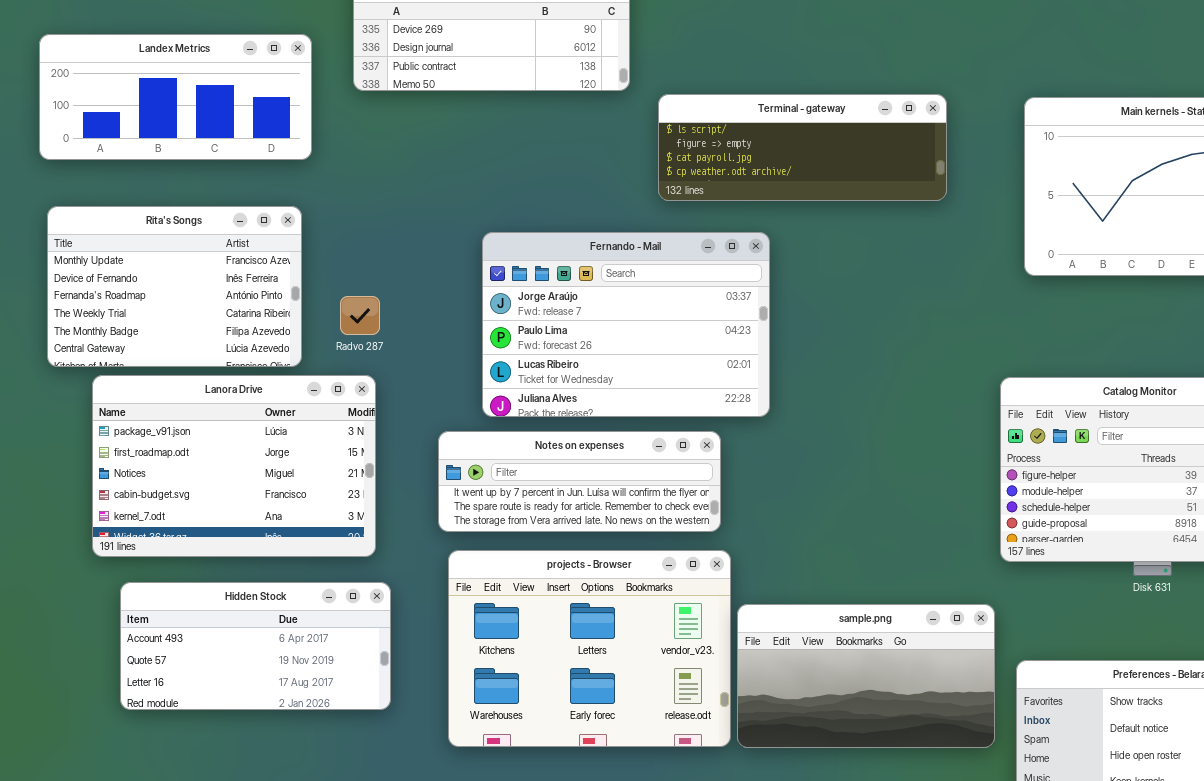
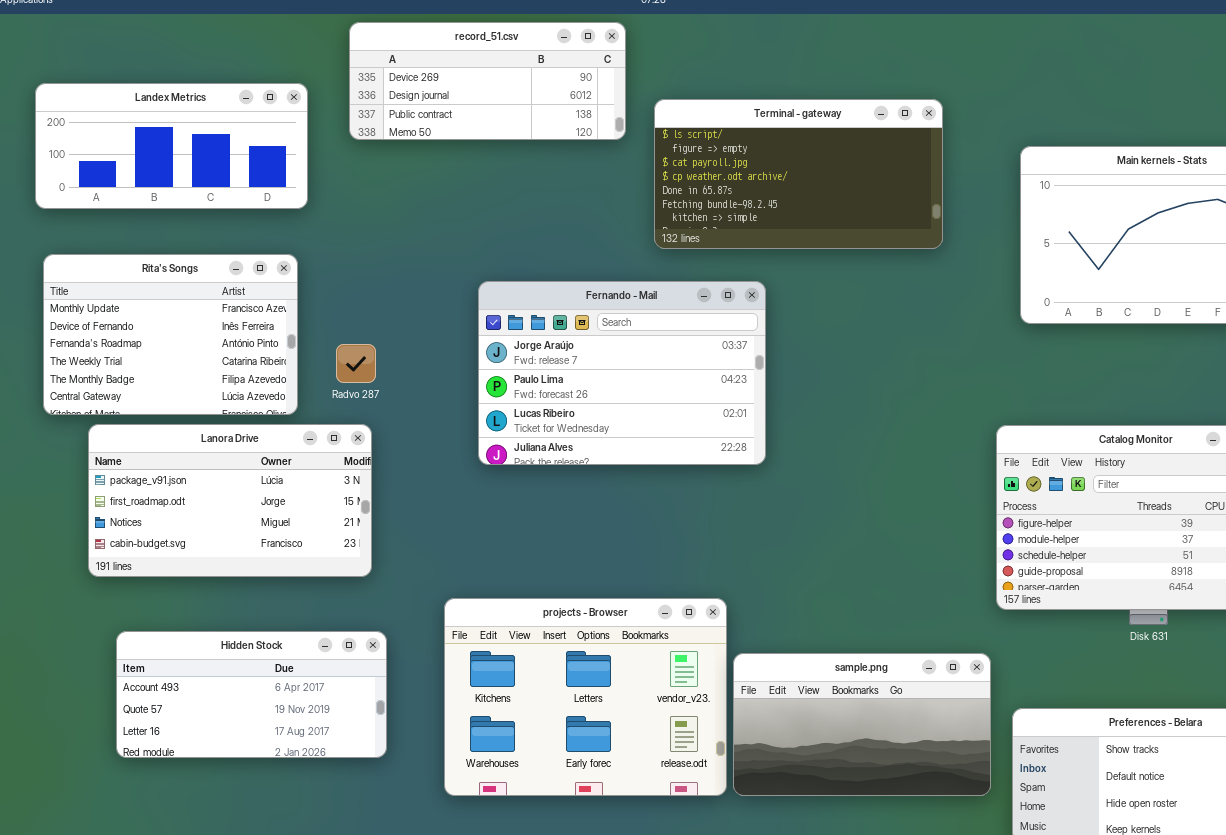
Terminal - gateway: [658,94,947,201] -> [654,99,943,249], resized
Lanora Drive: [92,375,376,557] -> [88,424,372,577], resized
Notes on expenses: [438,431,721,532] -> none, closed

